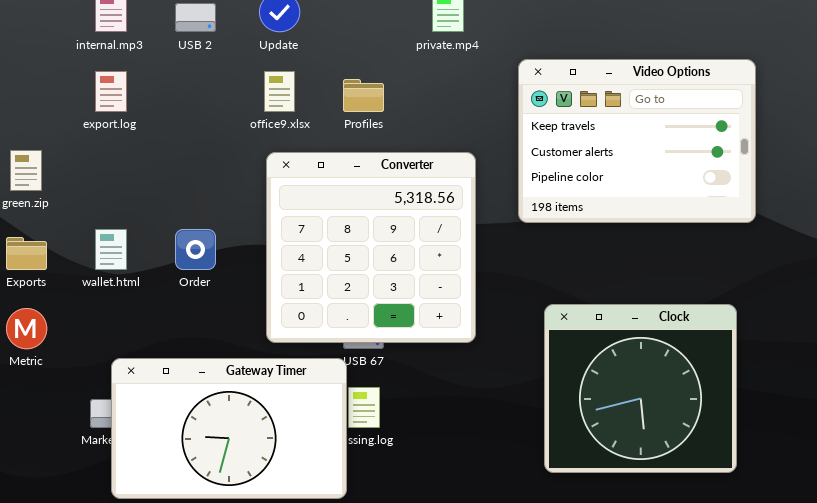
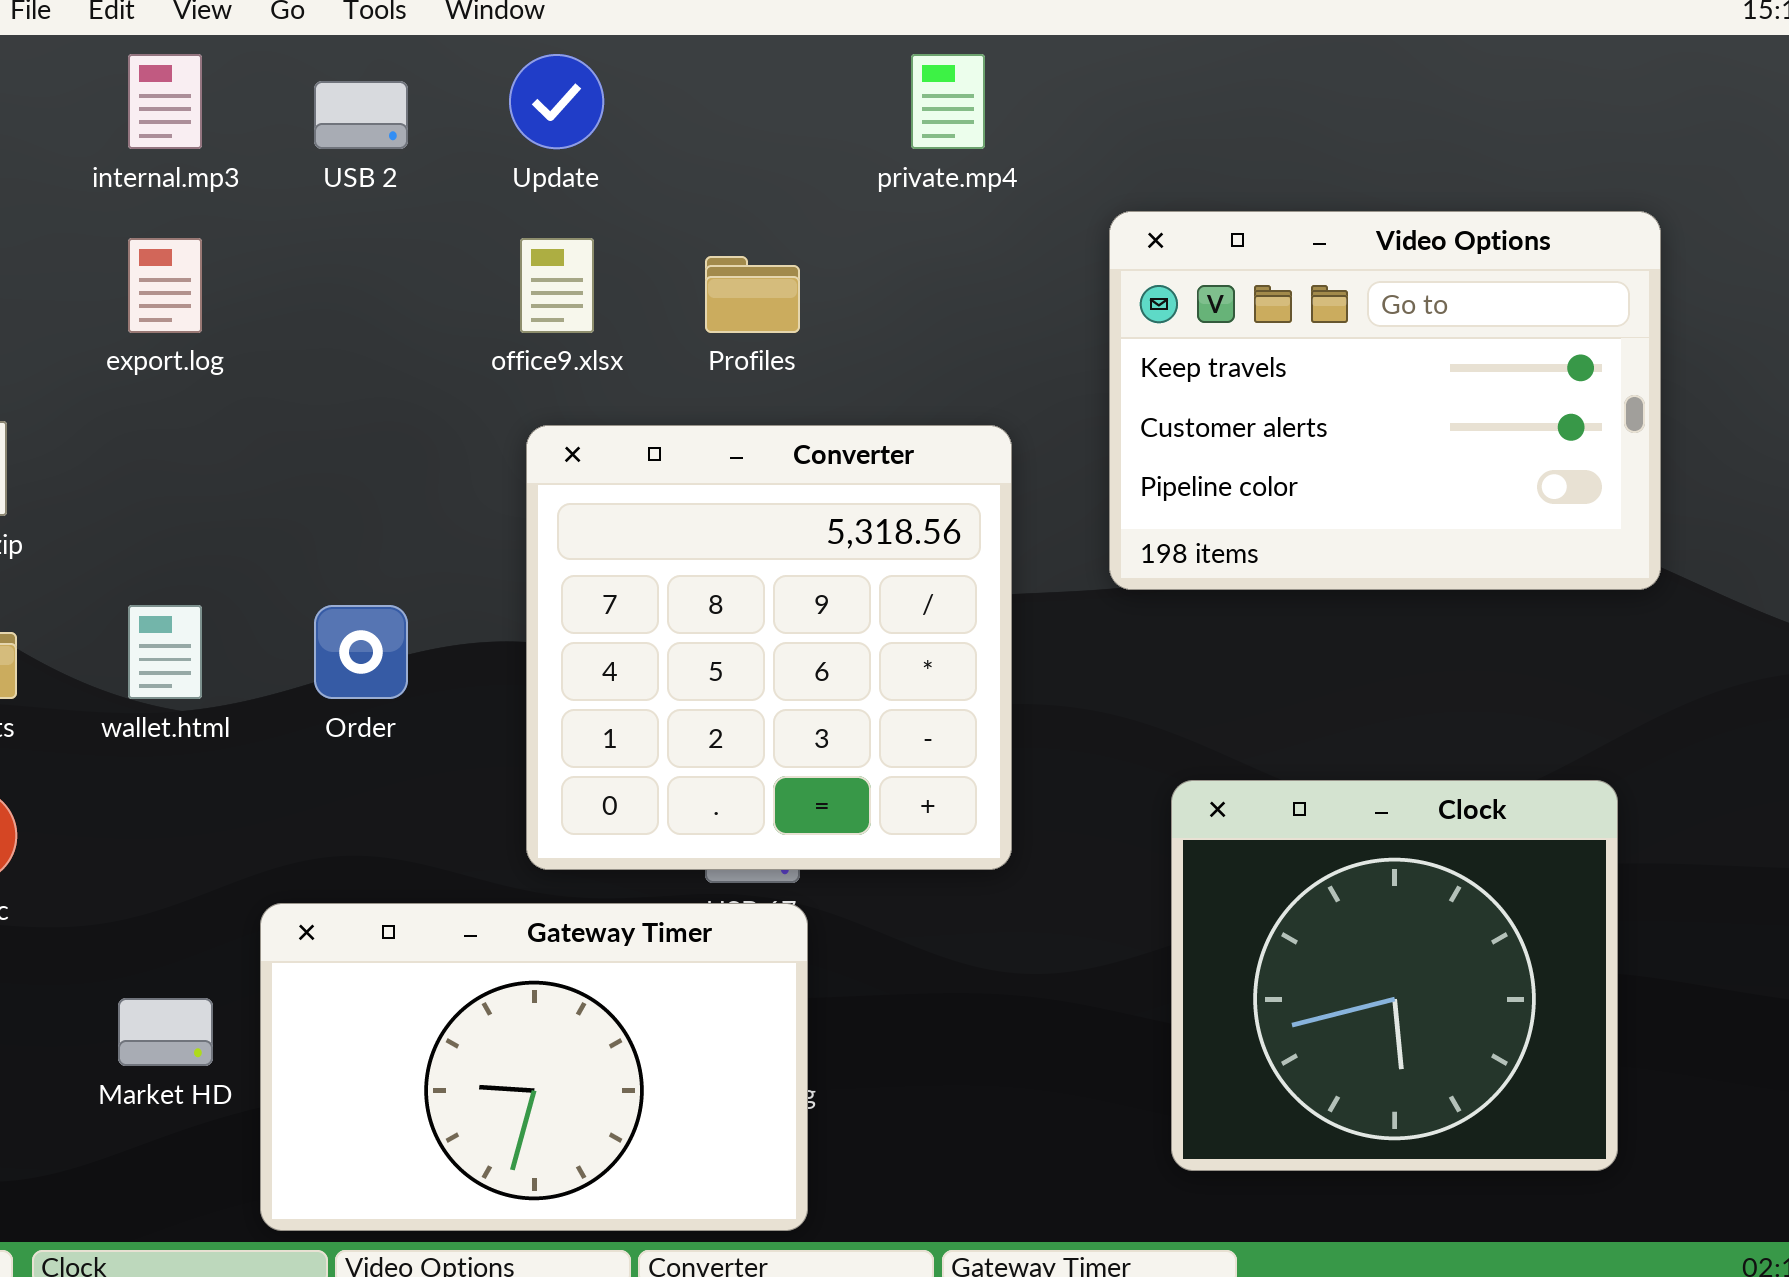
Gateway Timer: [111,358,347,499] -> [260,903,808,1231], moved

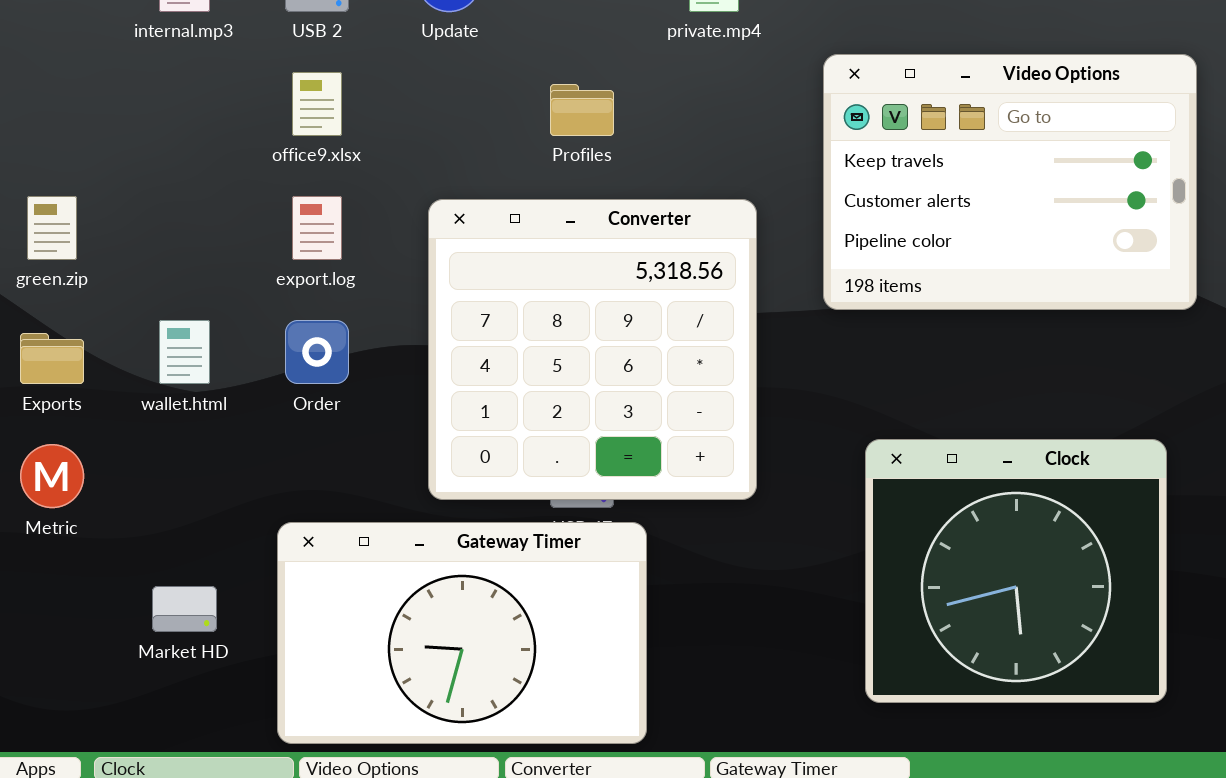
export.log: [128,238,202,333] -> [292,196,342,260], moved
office9.xlsx: [520,238,594,333] -> [292,72,342,136], moved
Gateway Timer: [260,903,808,1231] -> [277,522,647,744], moved

